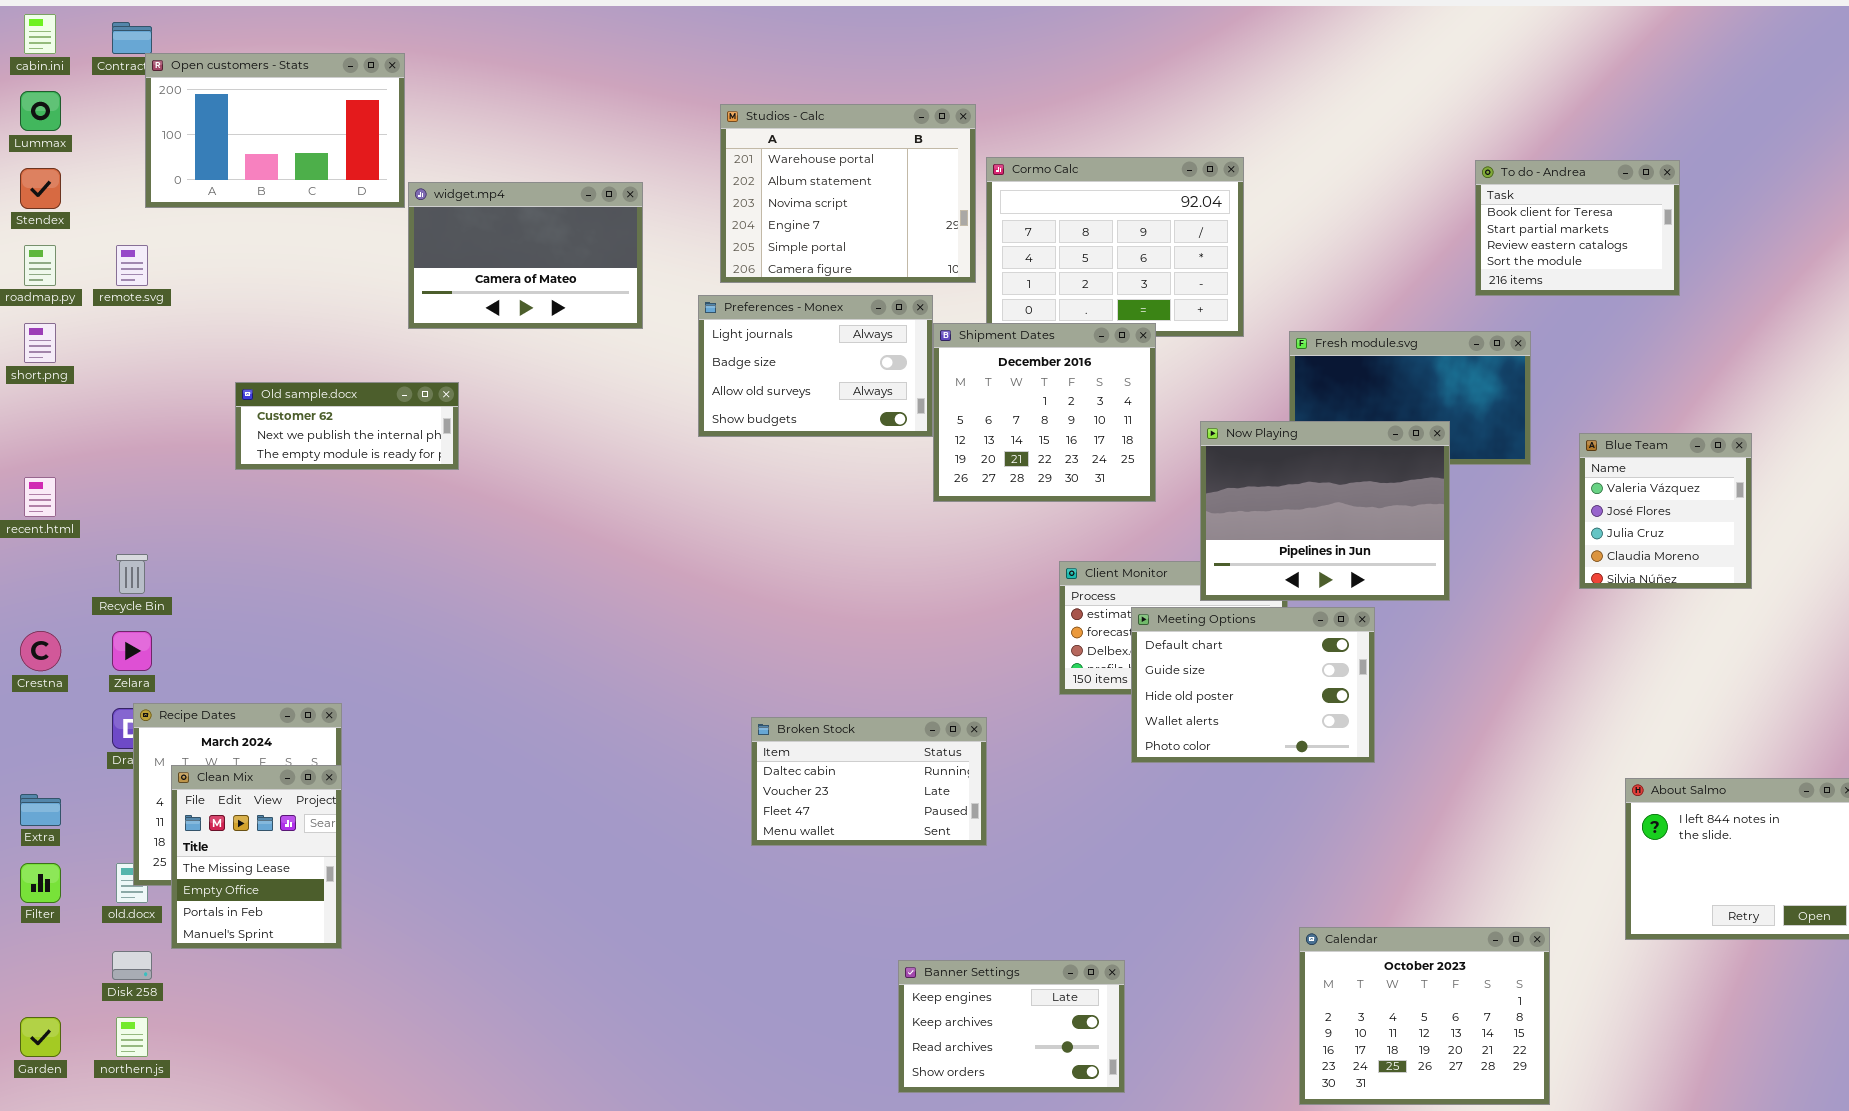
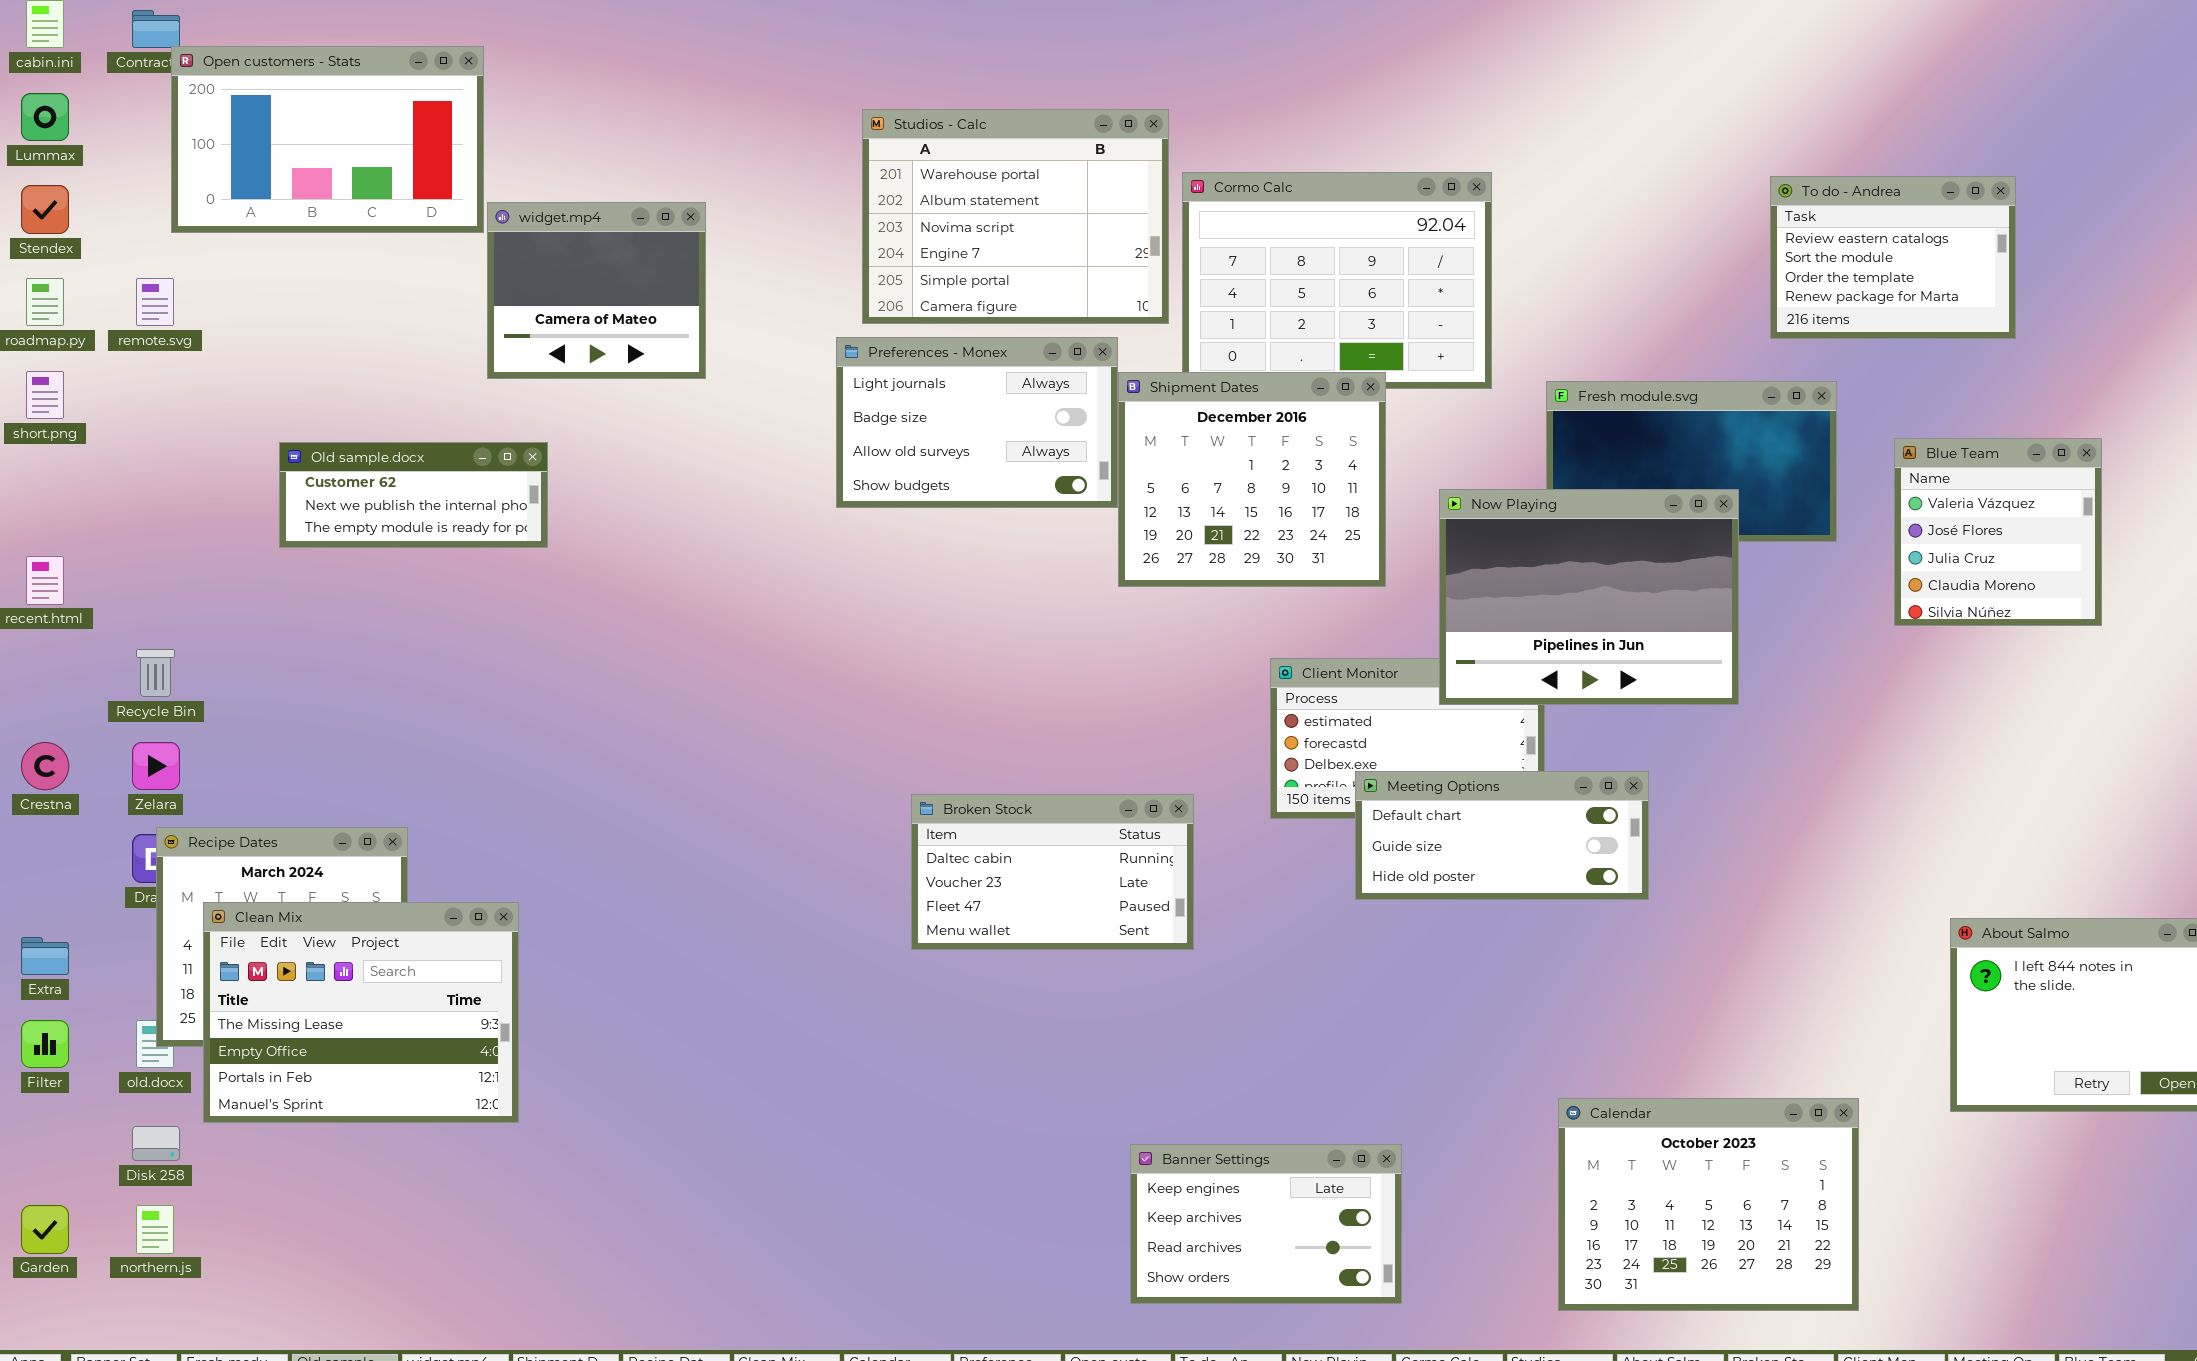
To do - Andrea: [1475,160,1680,296] -> [1770,176,2016,339], scrolled down 2 rows
widget.mp4: [408,182,643,329] -> [487,202,706,379], resized
Blue Team: [1579,433,1752,589] -> [1894,438,2102,626], moved
Meeting Options: [1131,607,1375,763] -> [1355,771,1649,900], resized
Broken Stock: [751,717,987,846] -> [911,794,1194,950], moved
Clean Mix: [171,765,342,949] -> [203,902,519,1123], resized
Banner Settings: [898,960,1125,1093] -> [1130,1144,1402,1304], moved

